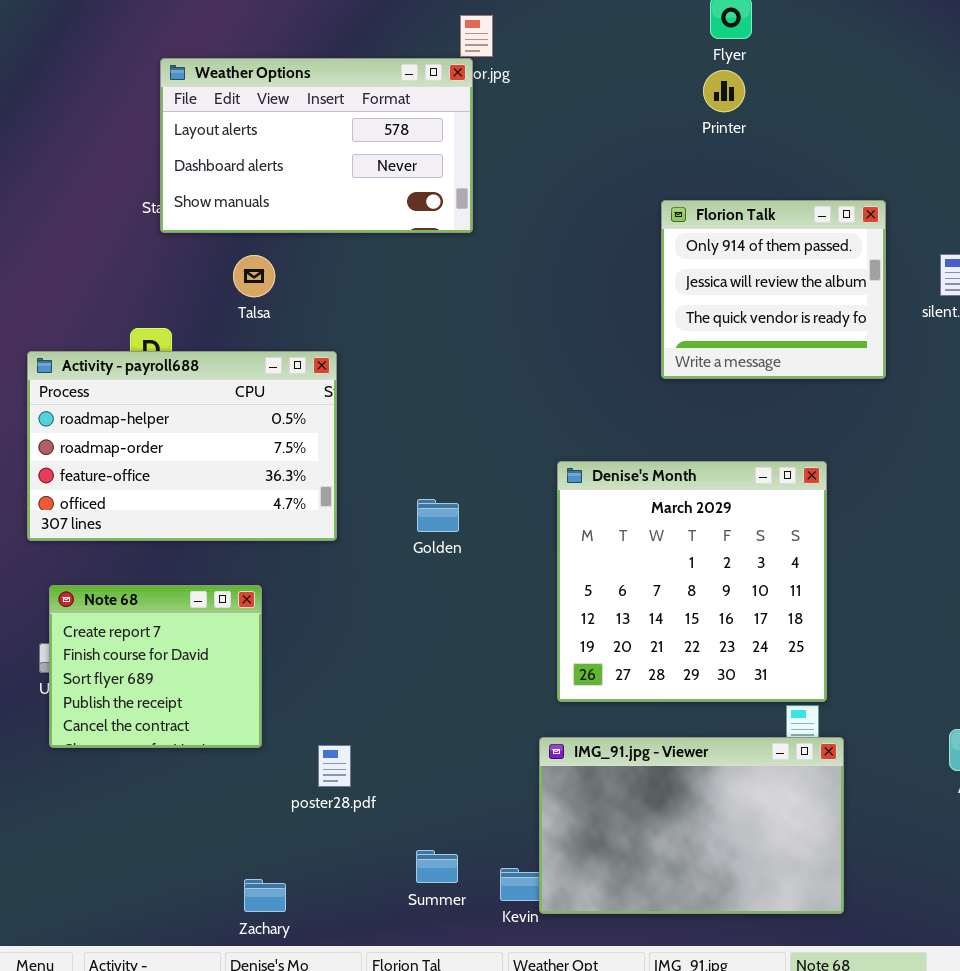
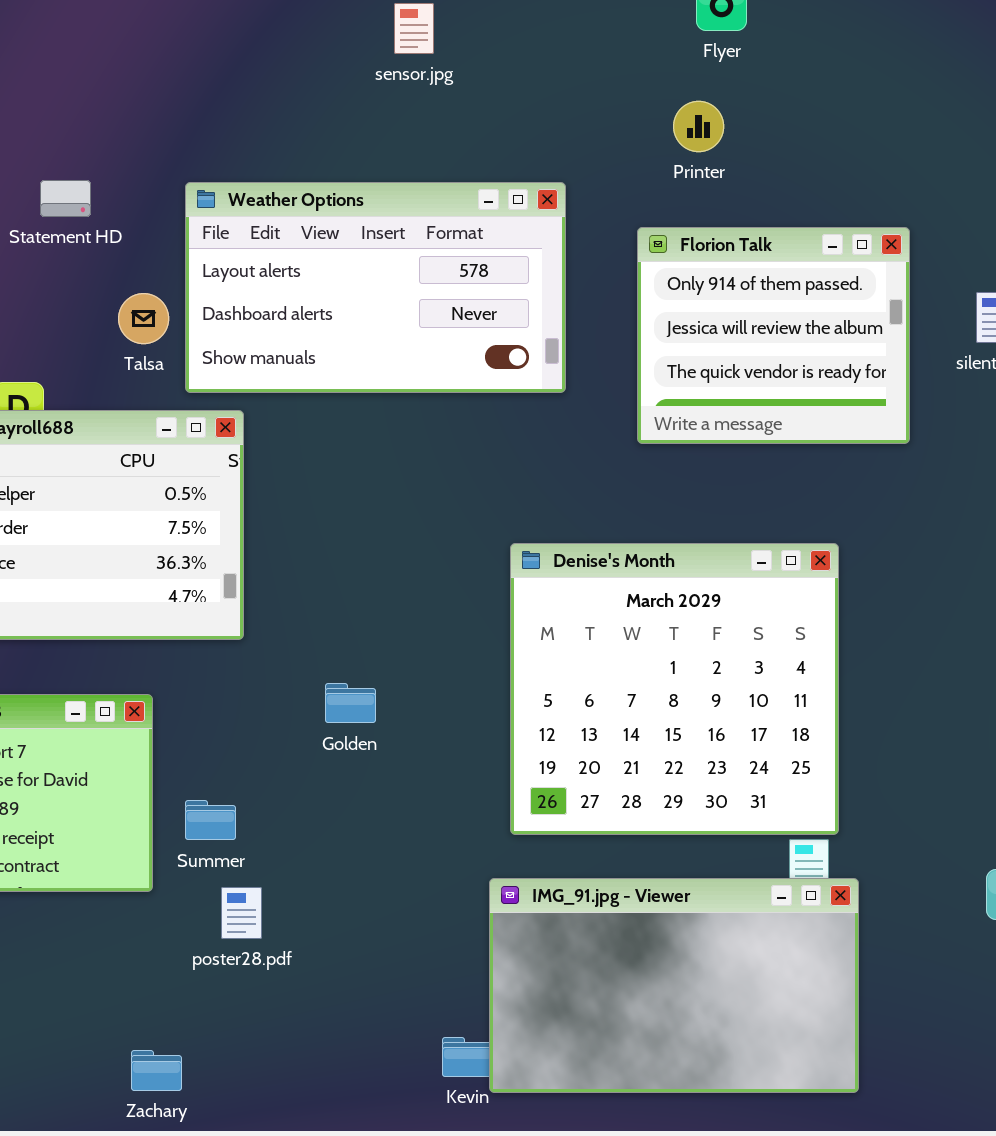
Weather Options: [160,58,473,233] -> [185,182,566,393], moved
Printer: [703,70,745,112] -> [673,101,724,152], moved
Golden: [417,499,459,532] -> [325,683,376,723], moved
Summer: [416,850,458,883] -> [185,800,236,840], moved

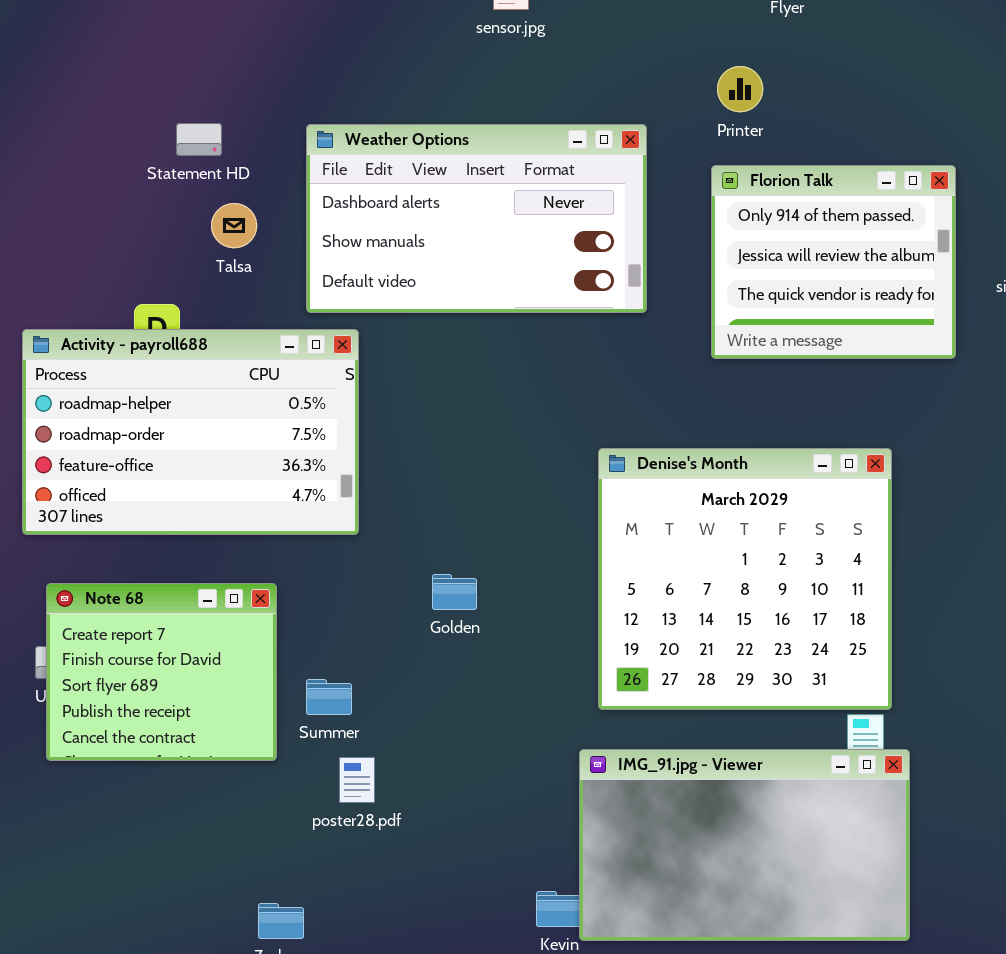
Printer: [673,101,724,152] -> [717,66,763,112], moved
Weather Options: [185,182,566,393] -> [306,124,647,313], scrolled down 1 row
Talsa: [118,293,169,344] -> [211,203,257,248], moved

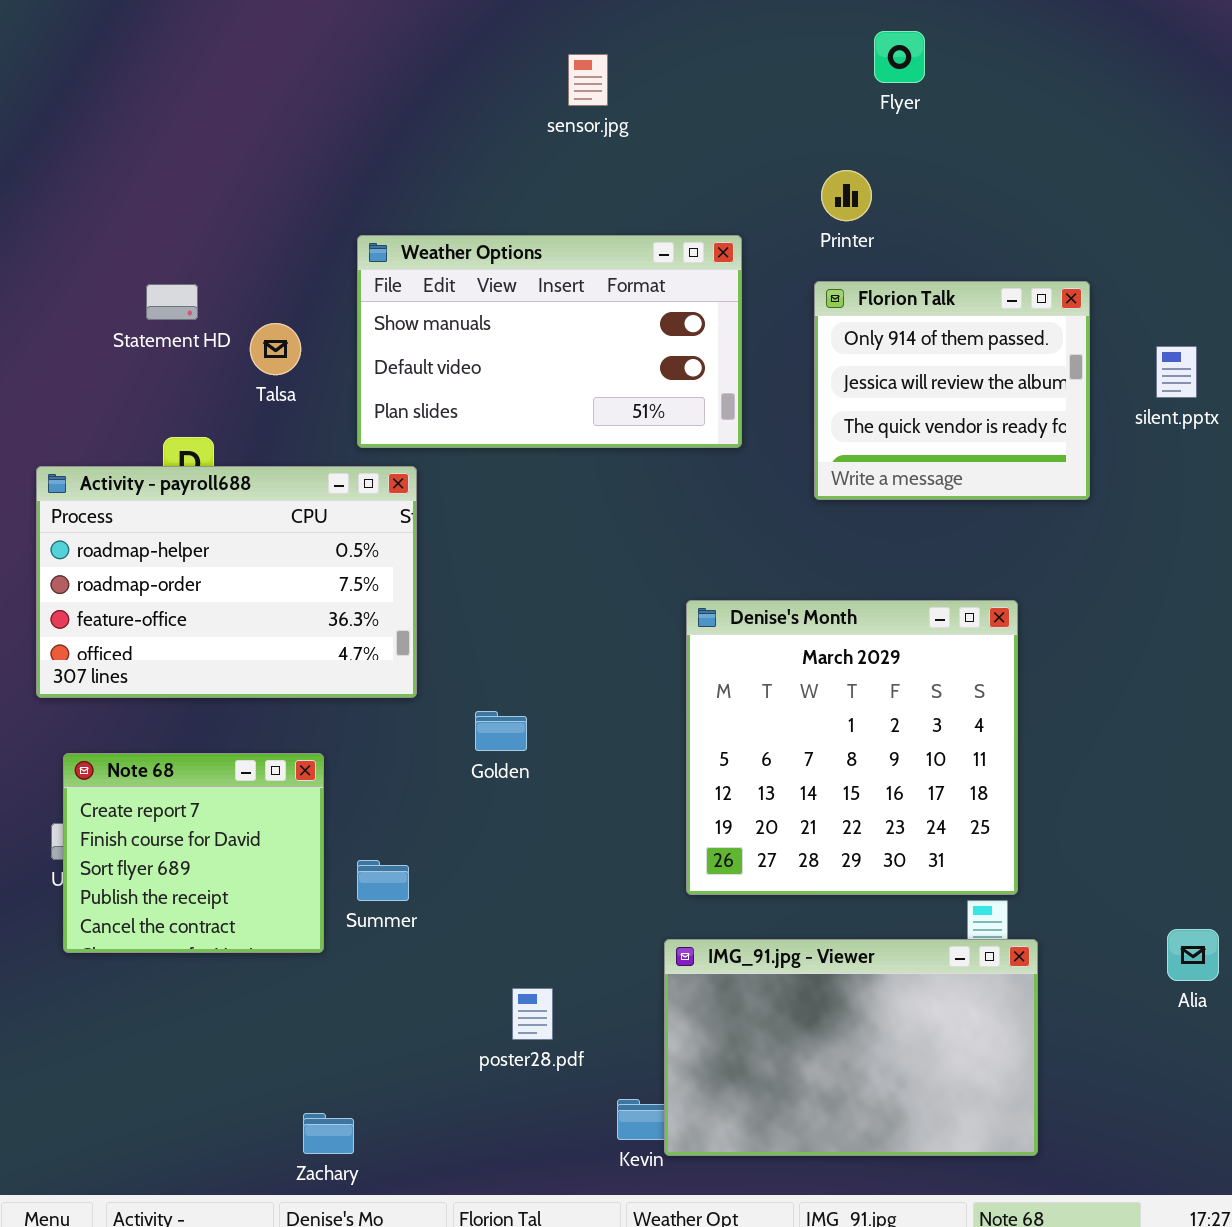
Statement HD: [176,123,222,156] -> [146,284,198,320], moved
Weather Options: [306,124,647,313] -> [357,235,742,448], scrolled down 1 row
Golden: [432,574,477,610] -> [475,711,527,751], moved
poster28.pdf: [339,757,375,803] -> [512,988,553,1040], moved

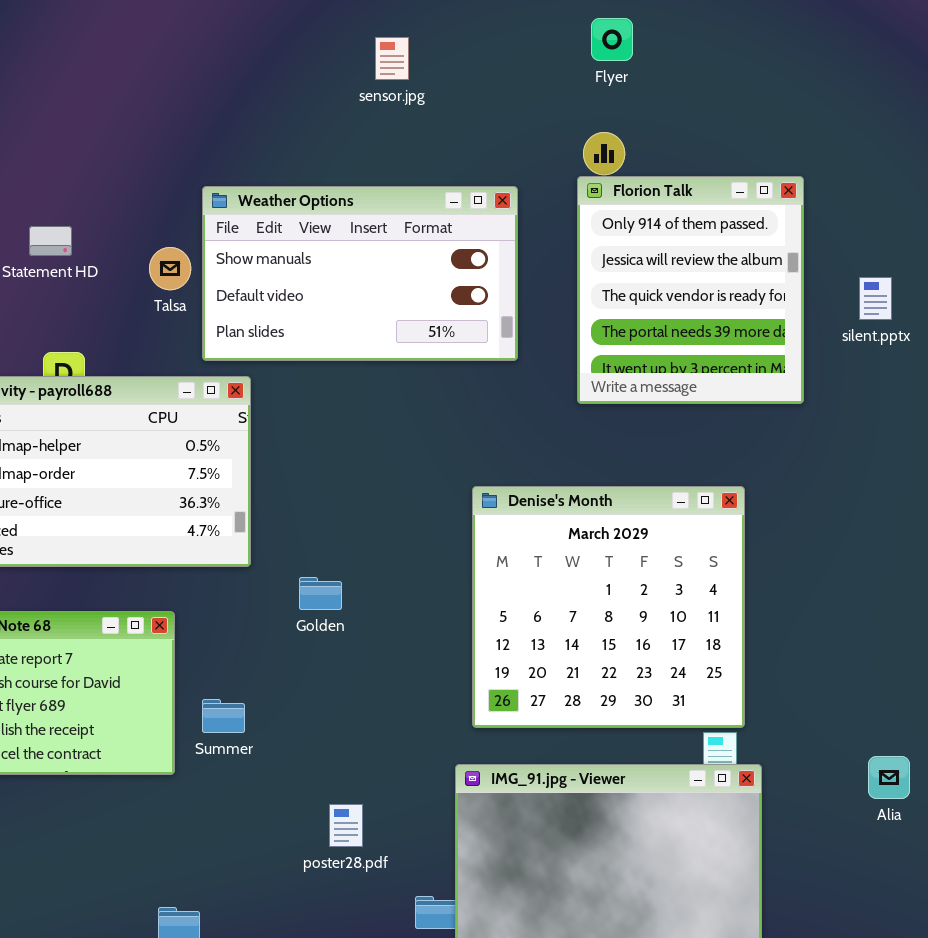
Flyer: [874,31,925,83] -> [591,18,633,61], moved
Florion Talk: [814,281,1090,500] -> [577,176,804,404], resized
Talsa: [250,323,301,375] -> [149,247,191,290], moved

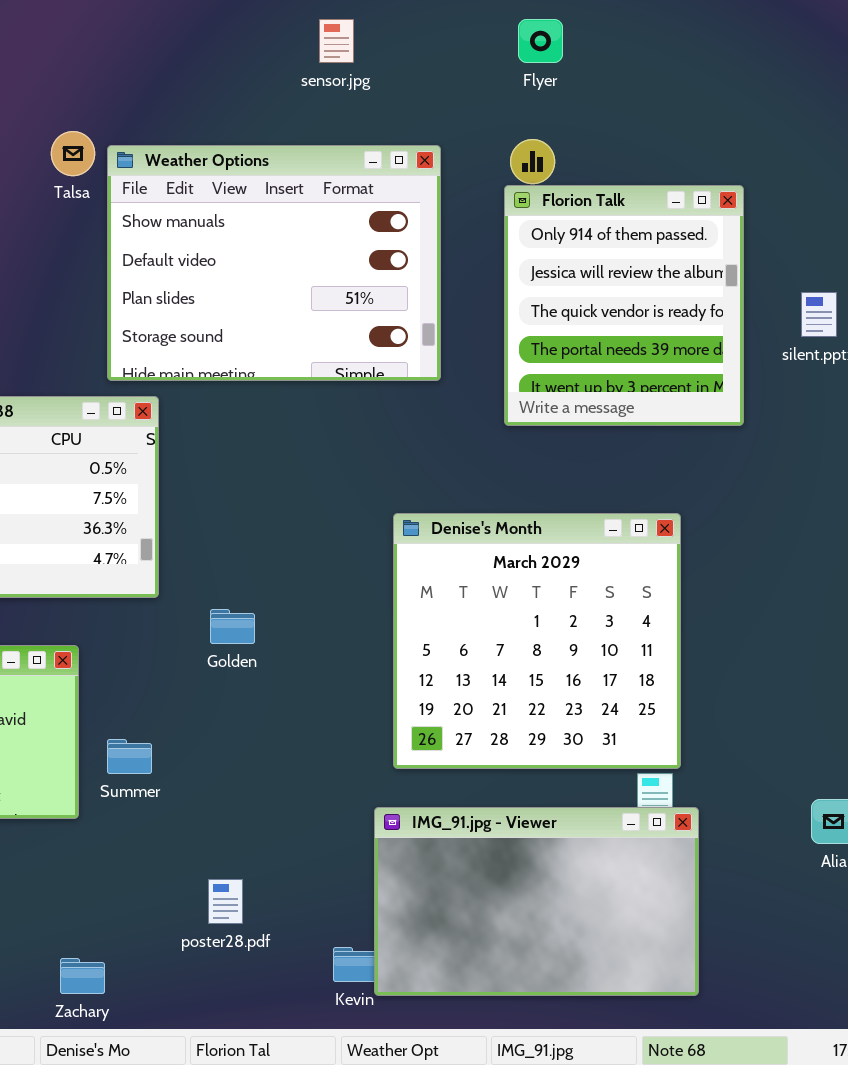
sensor.jpg: [375,37,409,80] -> [319,19,354,63], moved
Weather Options: [202,186,518,361] -> [107,145,441,381], resized
Talsa: [149,247,191,290] -> [51,131,95,176], moved
poster28.pdf: [329,804,363,847] -> [208,879,243,924], moved

